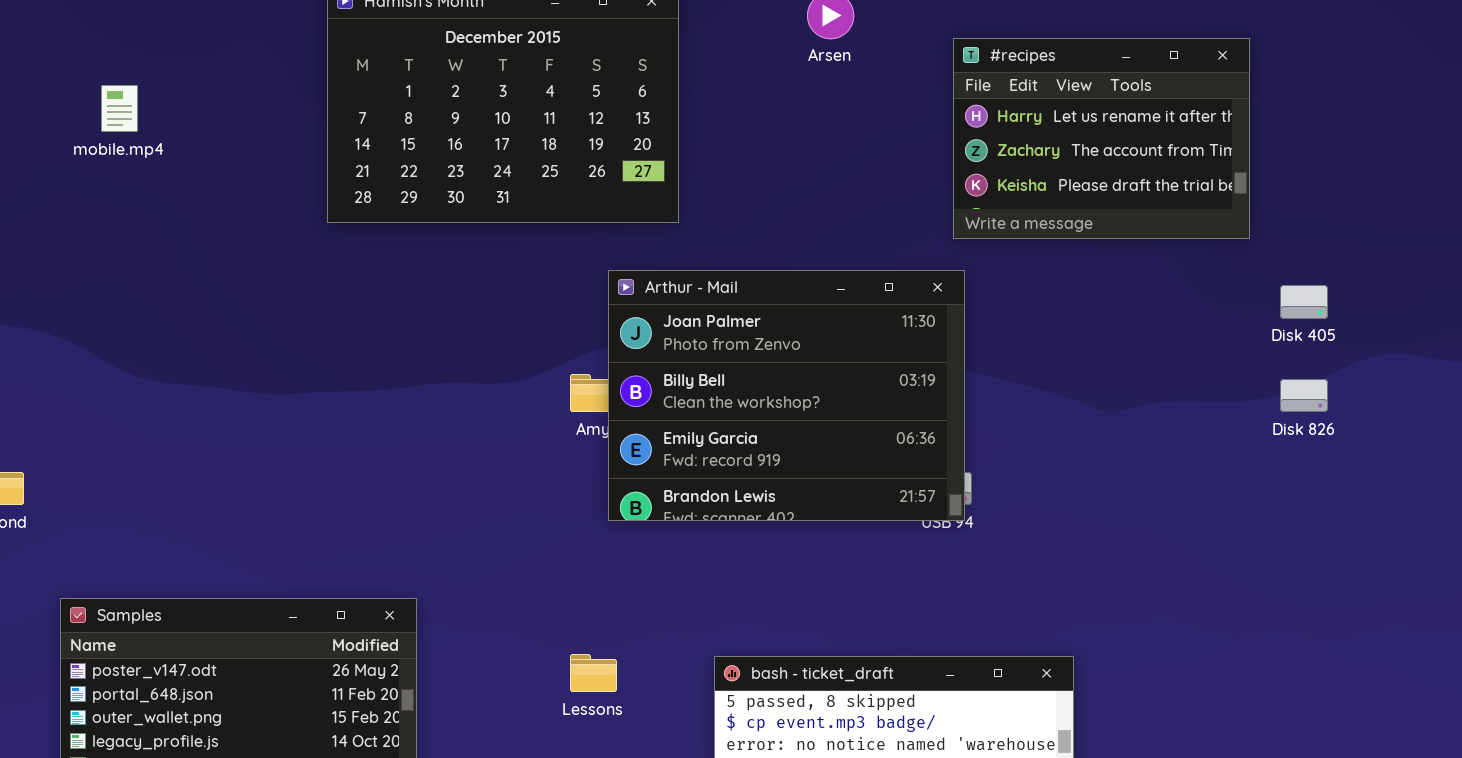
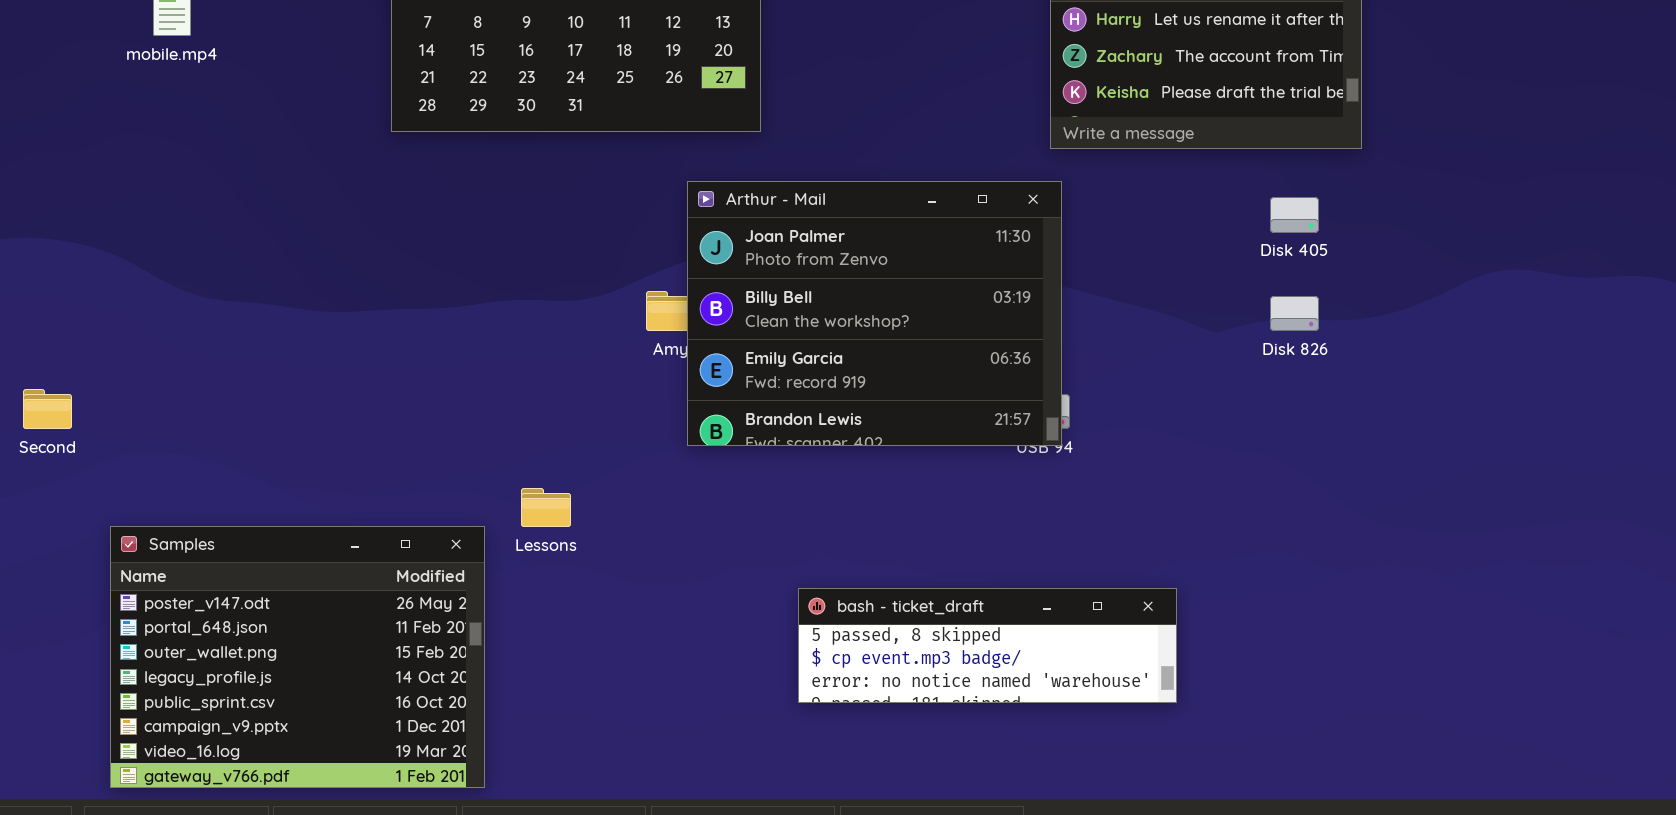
Disk 405: [1280,285,1328,319] -> [1270,197,1319,233], moved
Disk 826: [1280,379,1328,412] -> [1270,296,1319,331], moved
Lessons: [570,654,617,692] -> [521,488,571,527], moved

